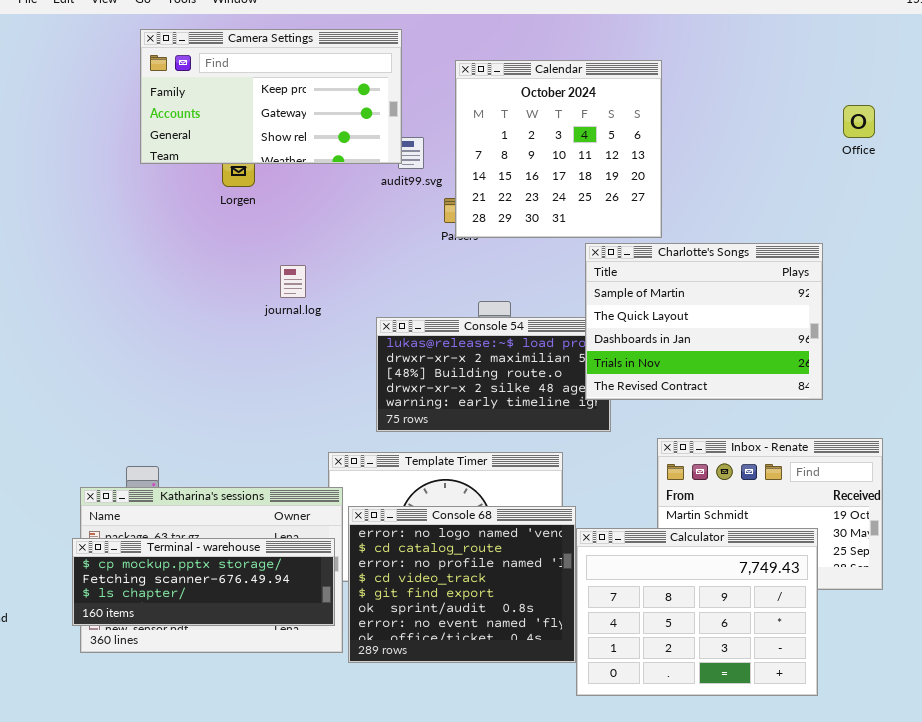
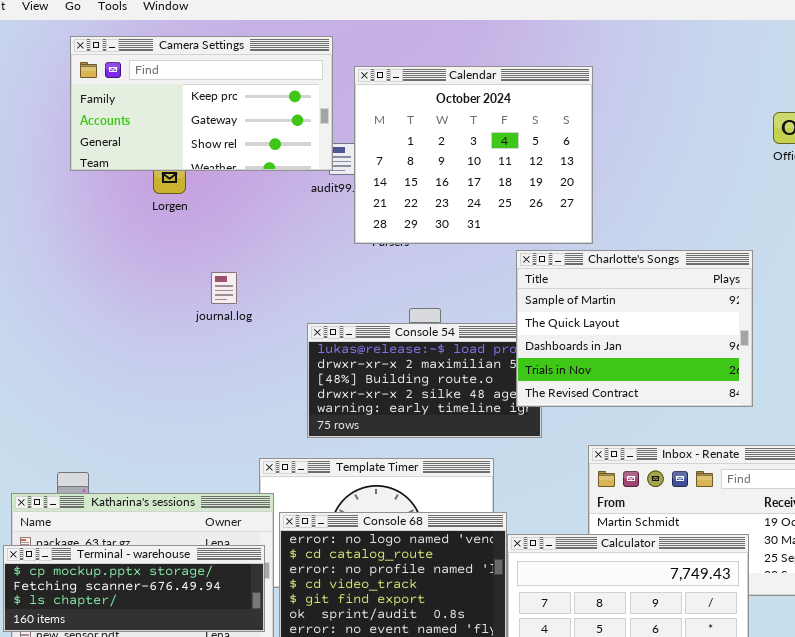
Calendar: [455,60,662,238] -> [354,66,593,244], resized

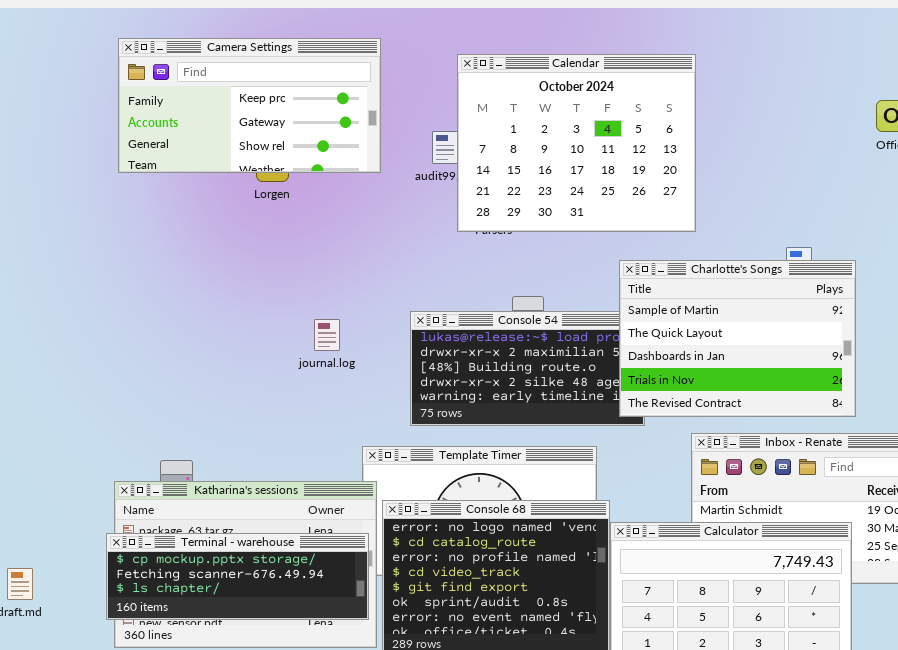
Camera Settings: [70,36,333,171] -> [118,38,381,173], moved
Charlotte's Songs: [516,250,753,407] -> [619,260,856,417], moved
journal.log: [211,272,237,304] -> [314,319,340,351], moved

